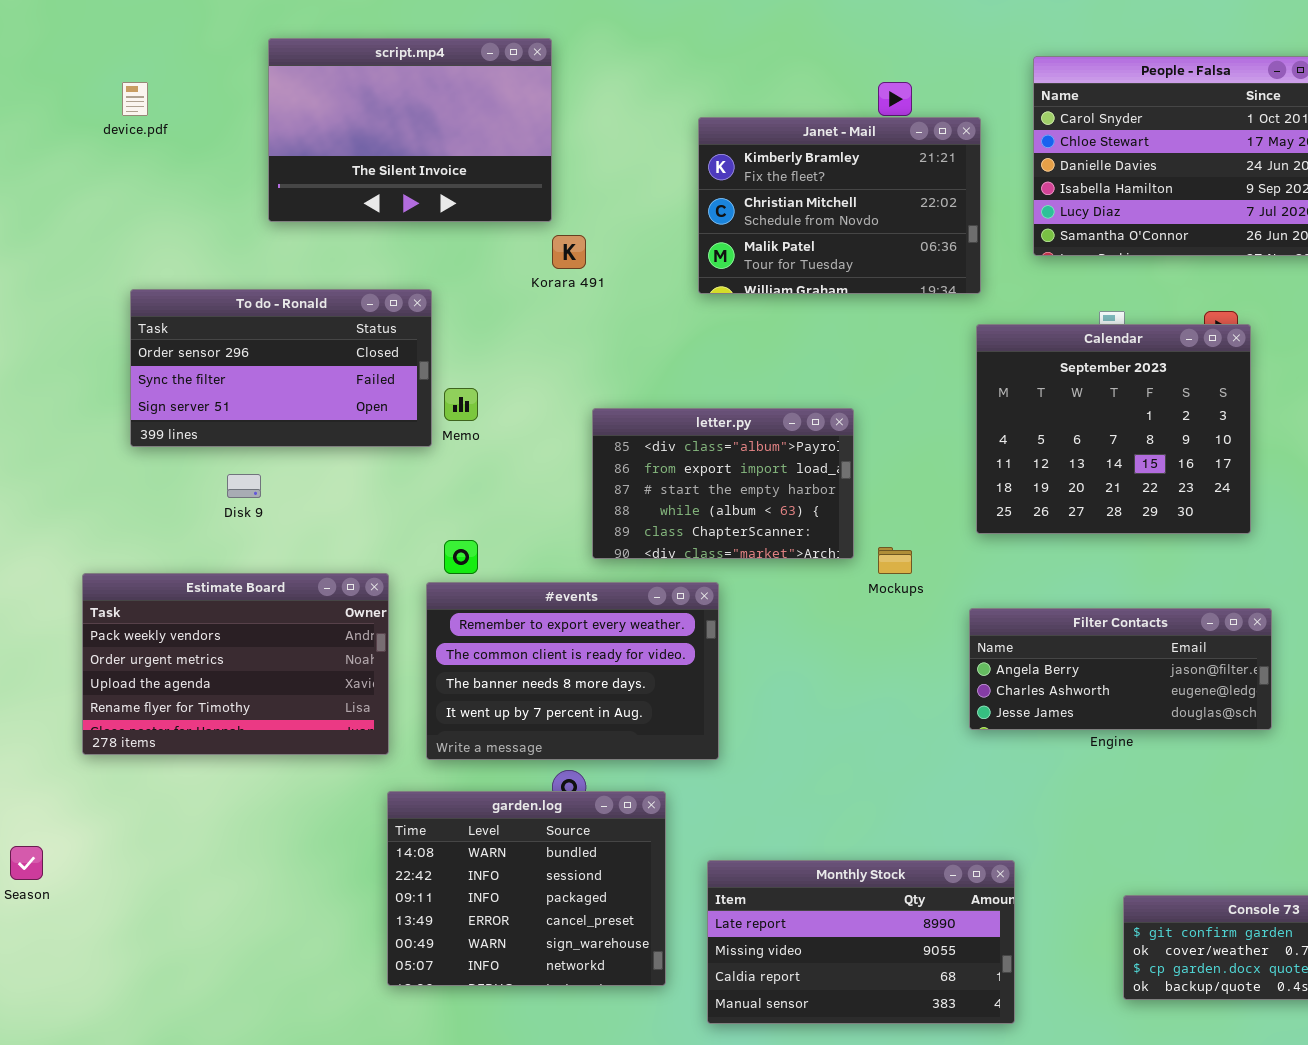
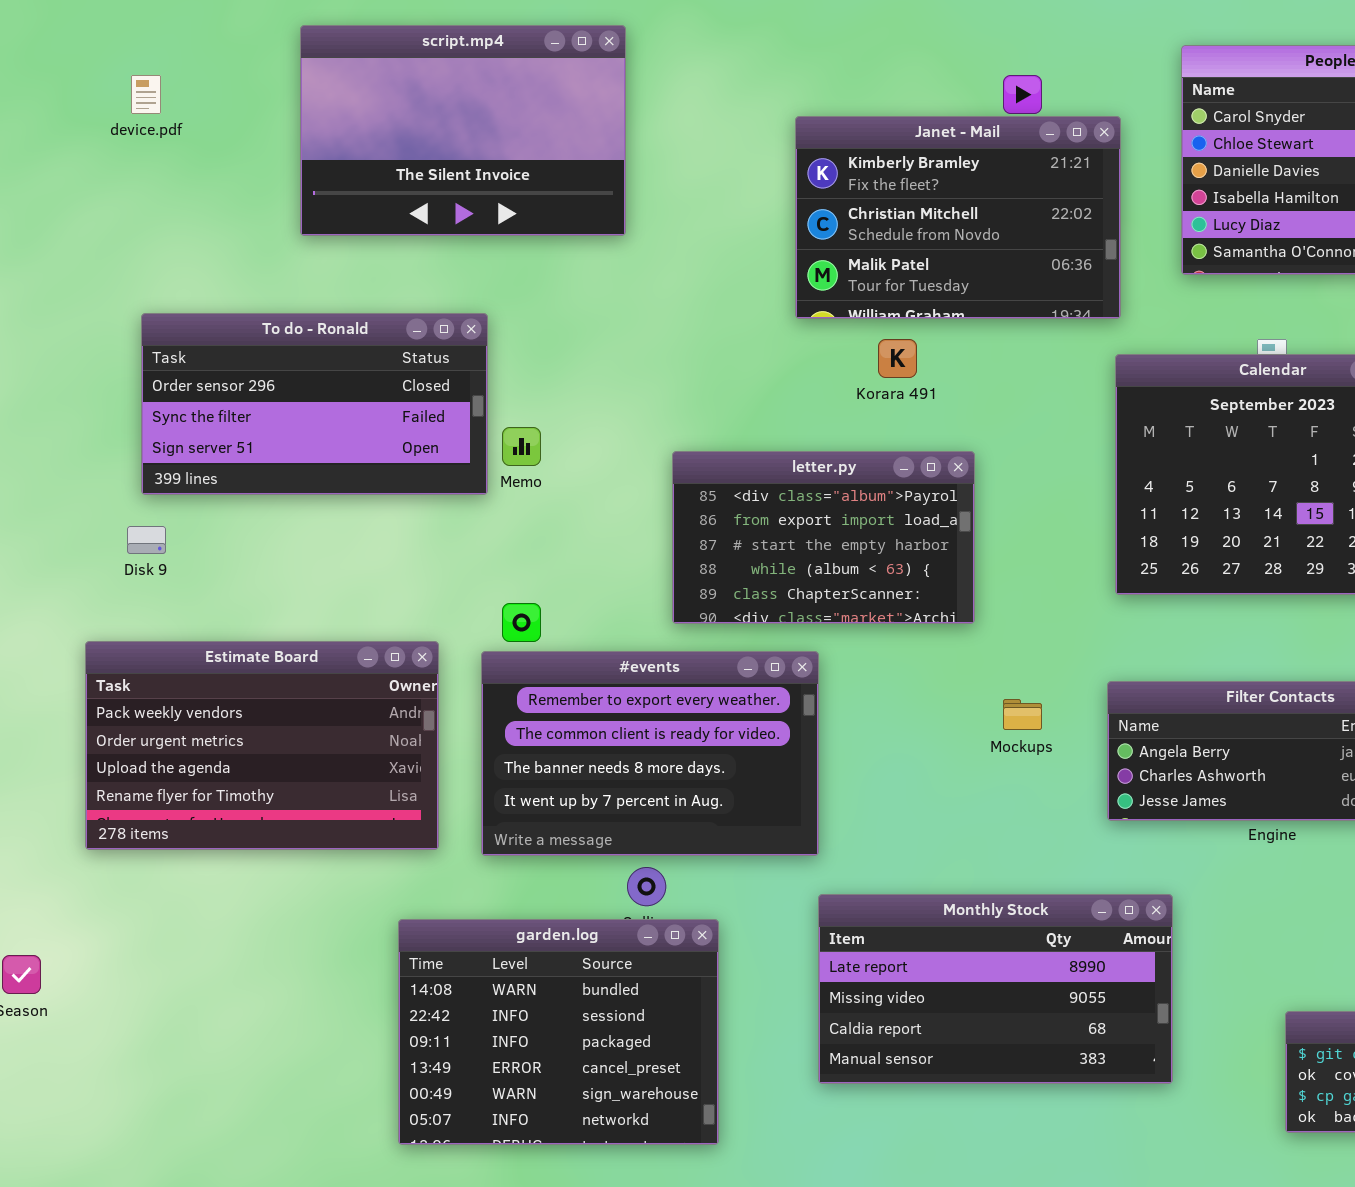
Korara 491: [552,235,586,269] -> [878,339,917,378], moved
Disk 9: [227,474,261,498] -> [127,526,166,554], moved
Mockups: [878,547,912,574] -> [1003,699,1042,730], moved
garden.log: [387,791,666,986] -> [398,919,719,1145], moved
Monthly Stock: [707,860,1015,1024] -> [818,894,1173,1084], moved

